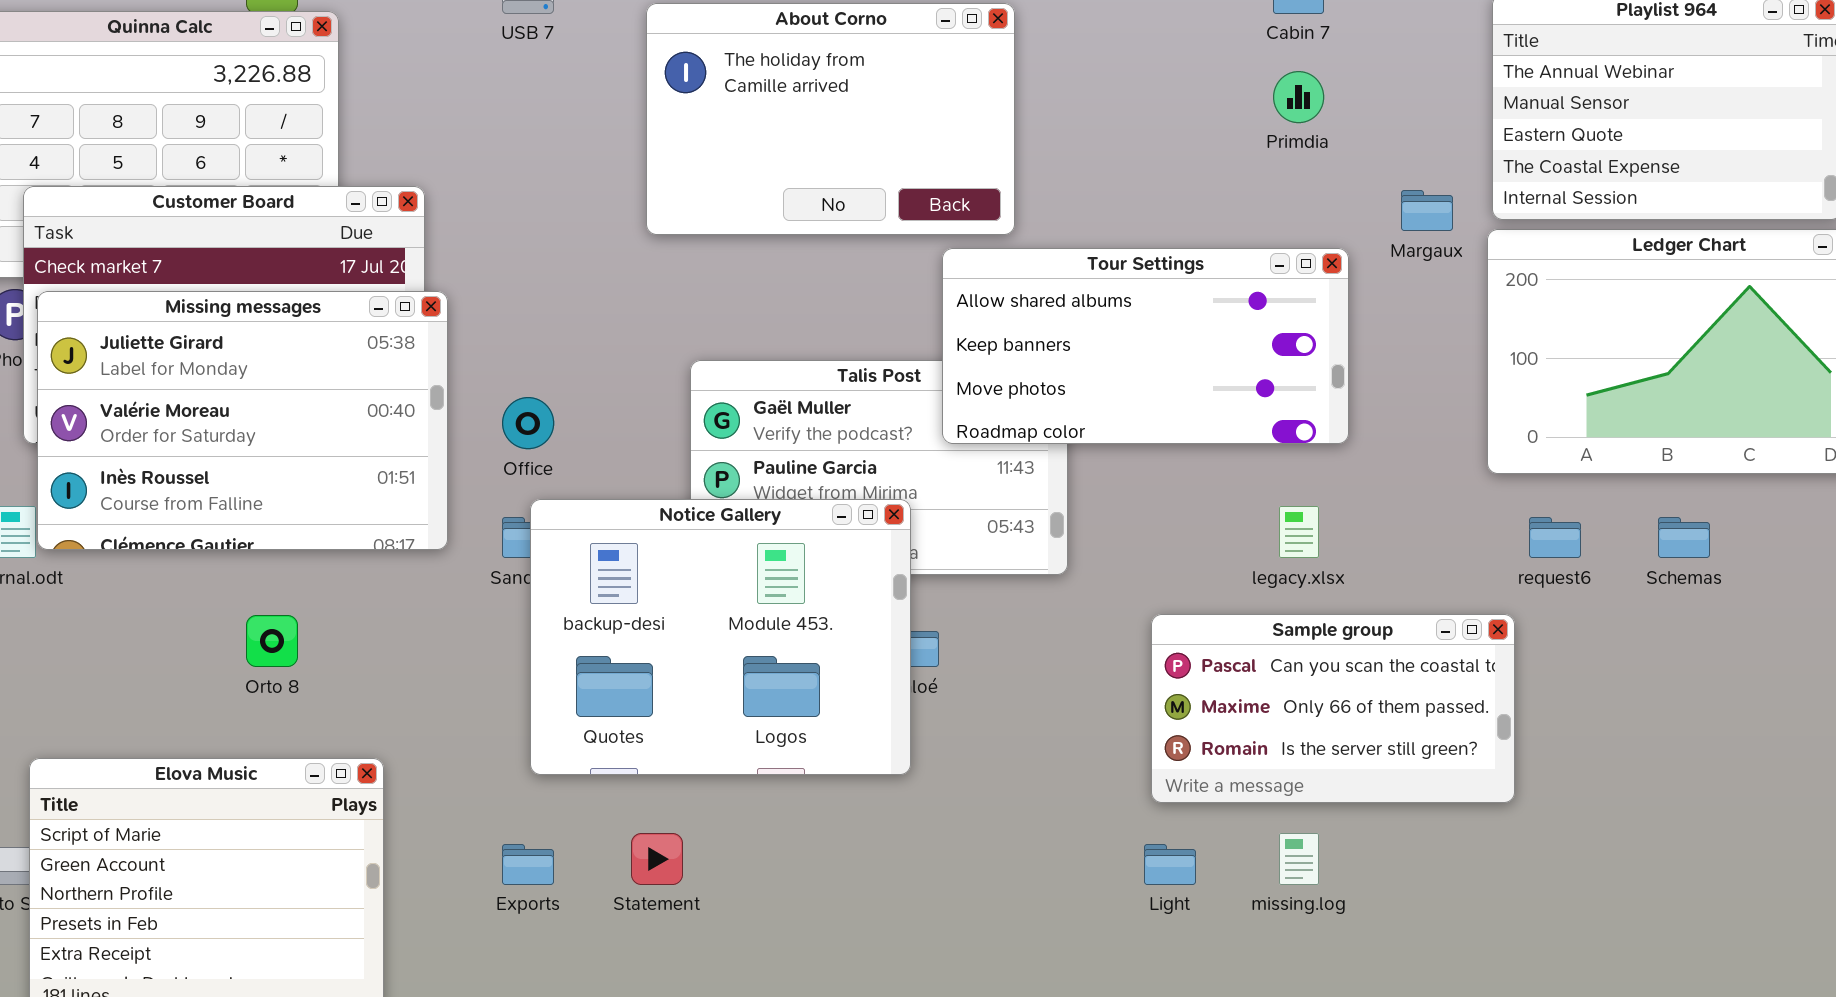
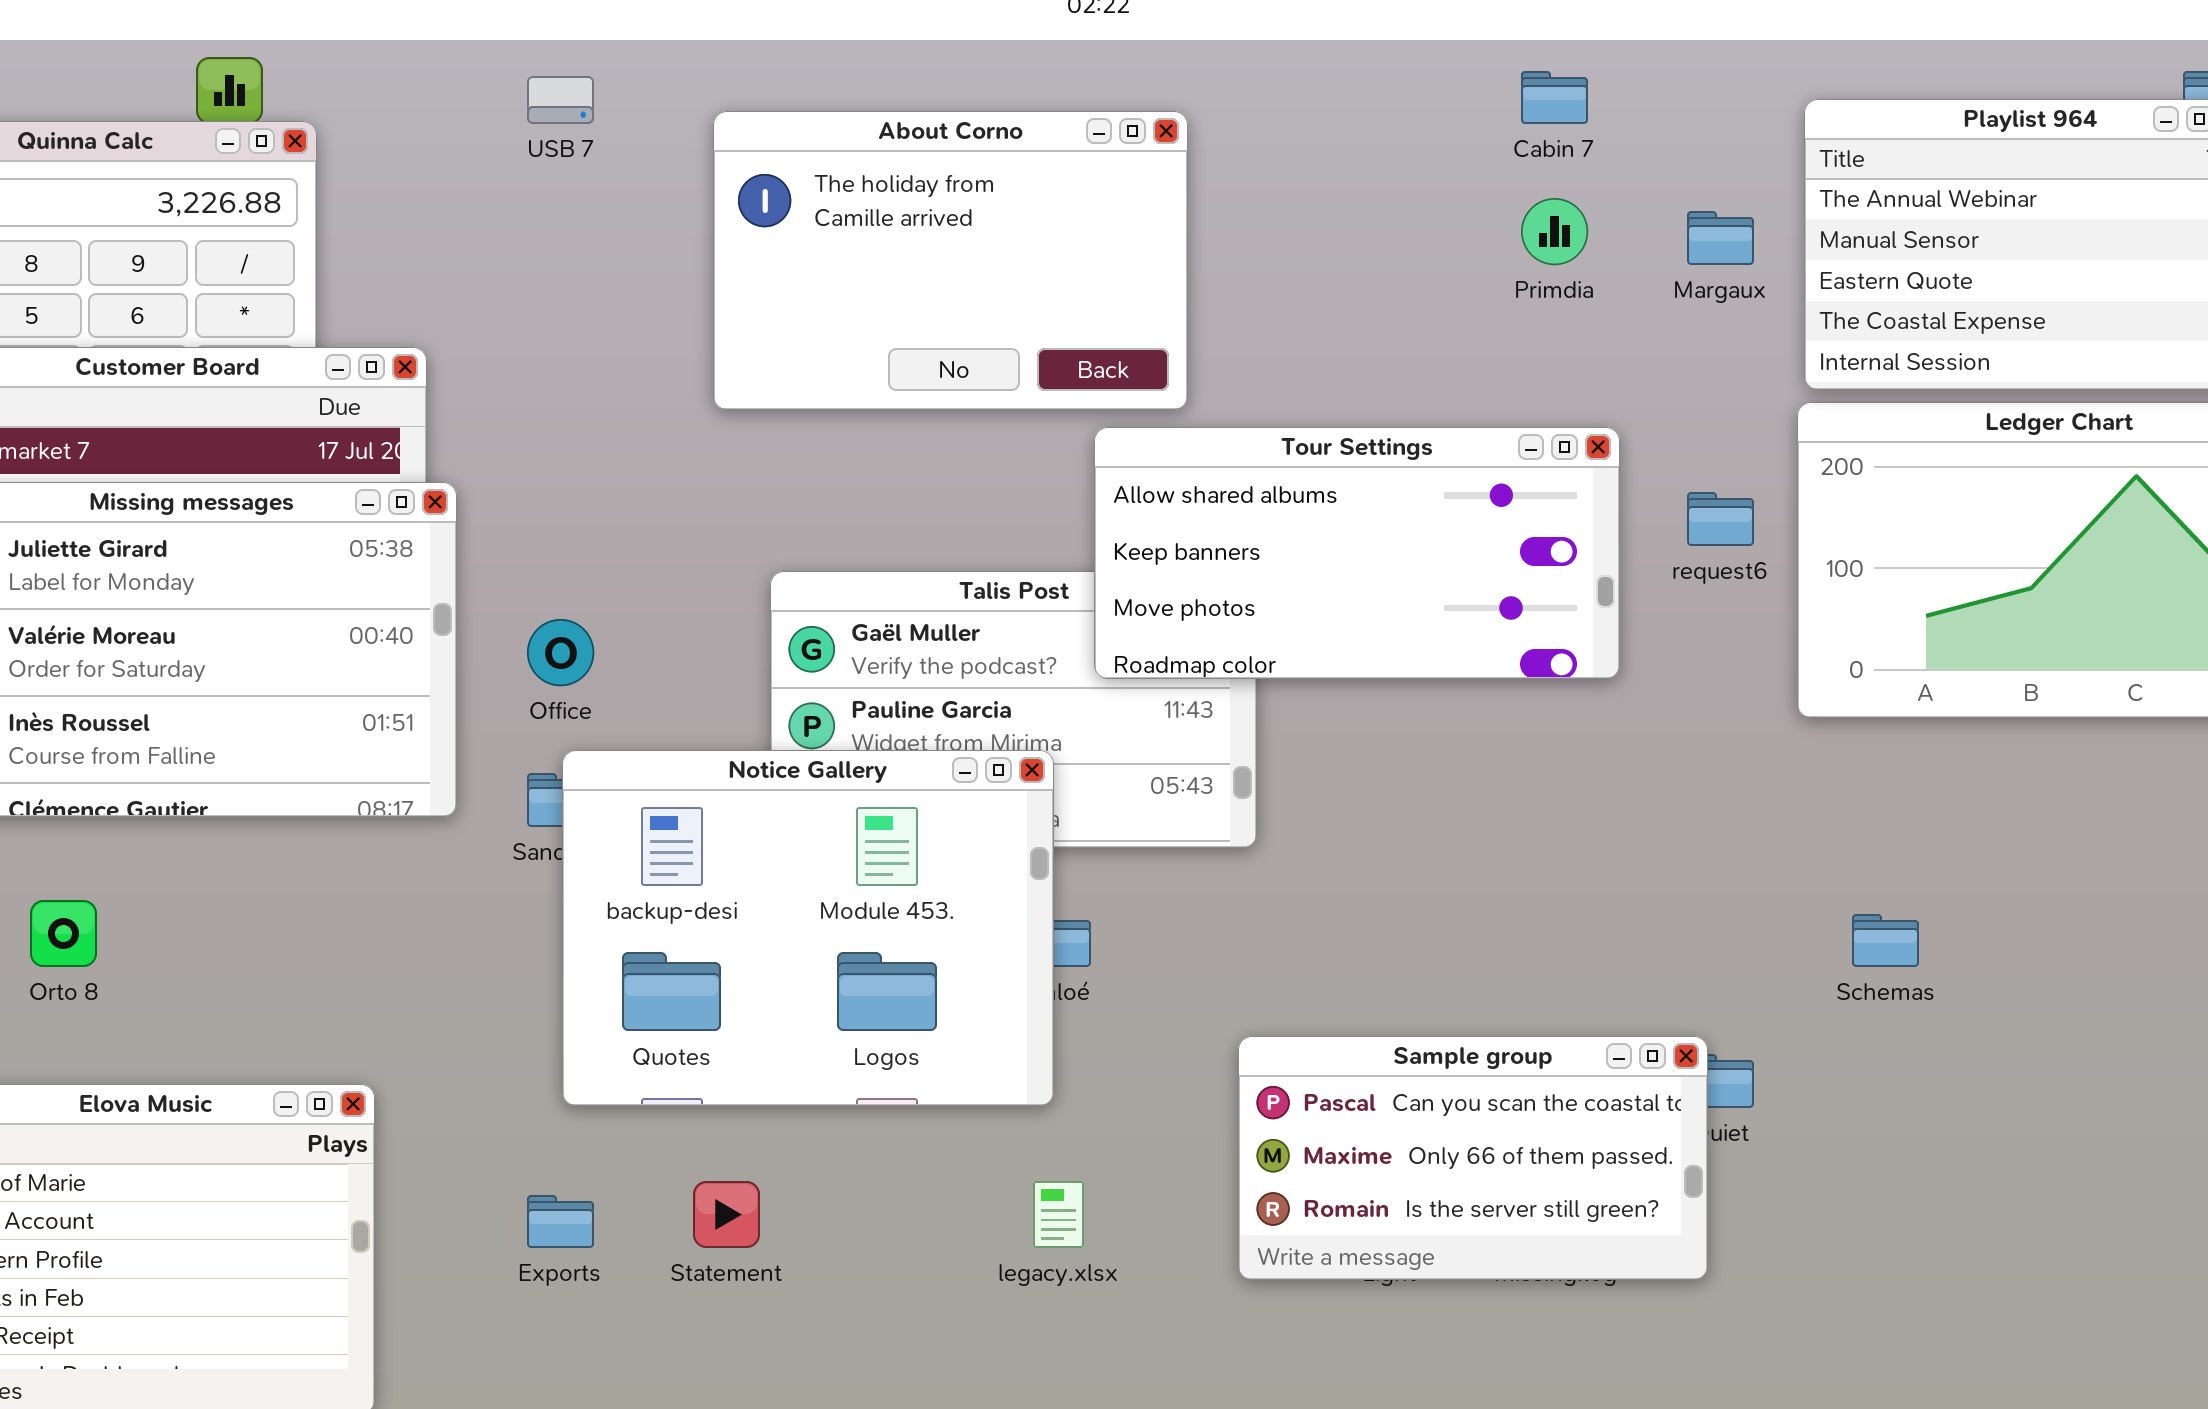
Margaux: [1401,190,1453,231] -> [1687,211,1754,265], moved
legacy.xlsx: [1279,506,1319,558] -> [1033,1181,1084,1248], moved
request6: [1529,517,1581,558] -> [1687,492,1754,546], moved
Schemas: [1658,517,1710,558] -> [1852,914,1919,967], moved
Sample group: [1151,614,1515,803] -> [1238,1036,1708,1280], moved
Orto 8: [246,615,298,667] -> [30,900,97,967], moved

